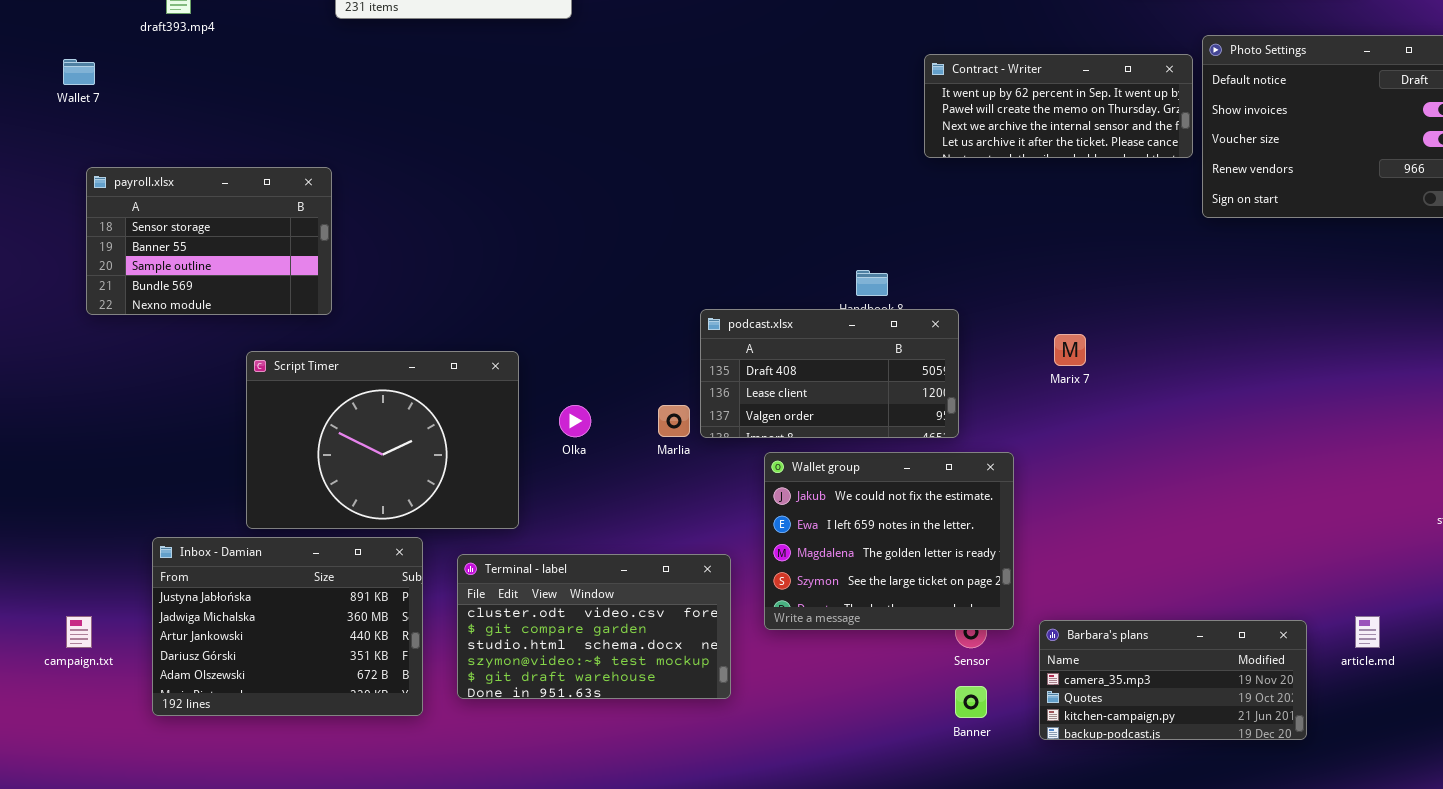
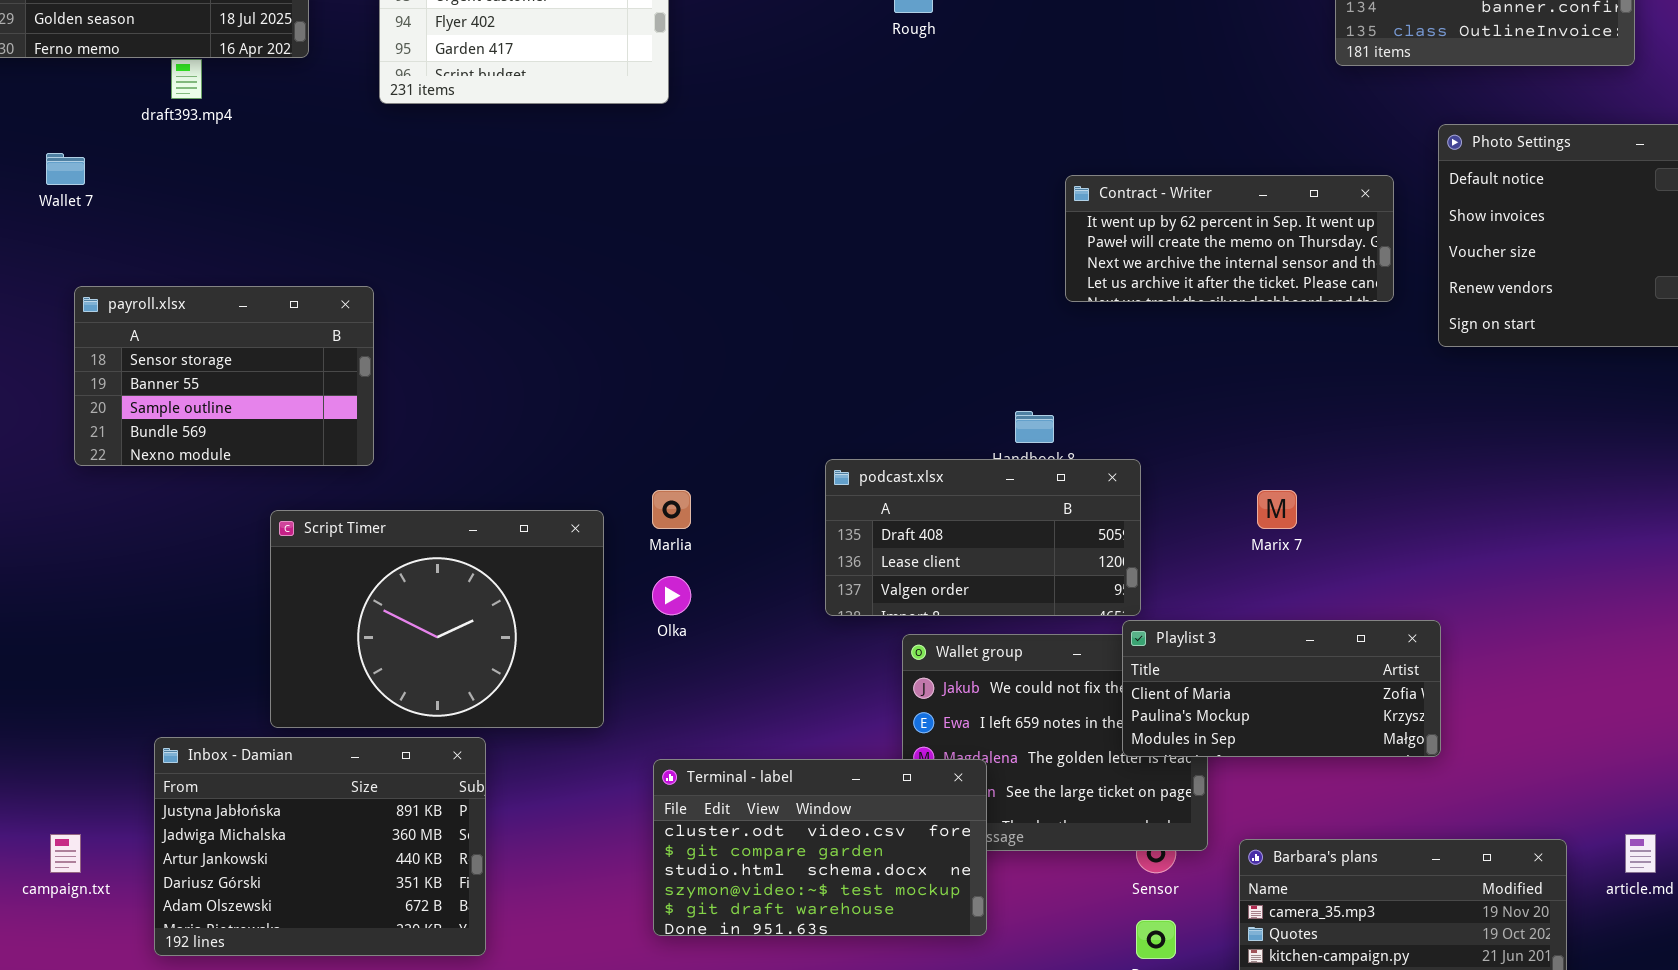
Contract - Writer: [924,54,1193,158] -> [1065,175,1394,302], moved
Marlia: [658,405,690,437] -> [652,490,691,529], moved
Playlist 3: none -> [1122,620,1441,757], opened
Terminal - label: [457,554,731,699] -> [653,759,987,936], moved

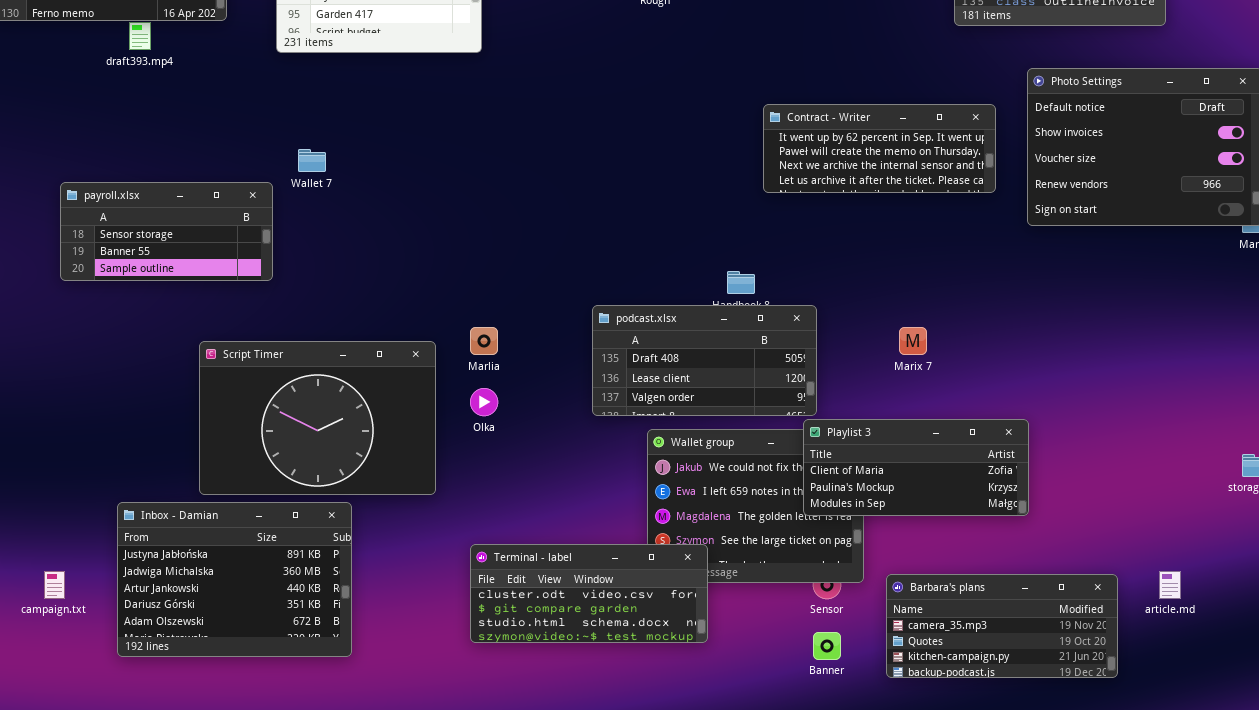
Wallet 7: [46,153,85,185] -> [298,149,326,172], moved
payroll.xlsx: [74,286,374,466] -> [60,182,273,281], resized
Terminal - label: [653,759,987,936] -> [470,544,708,643], resized

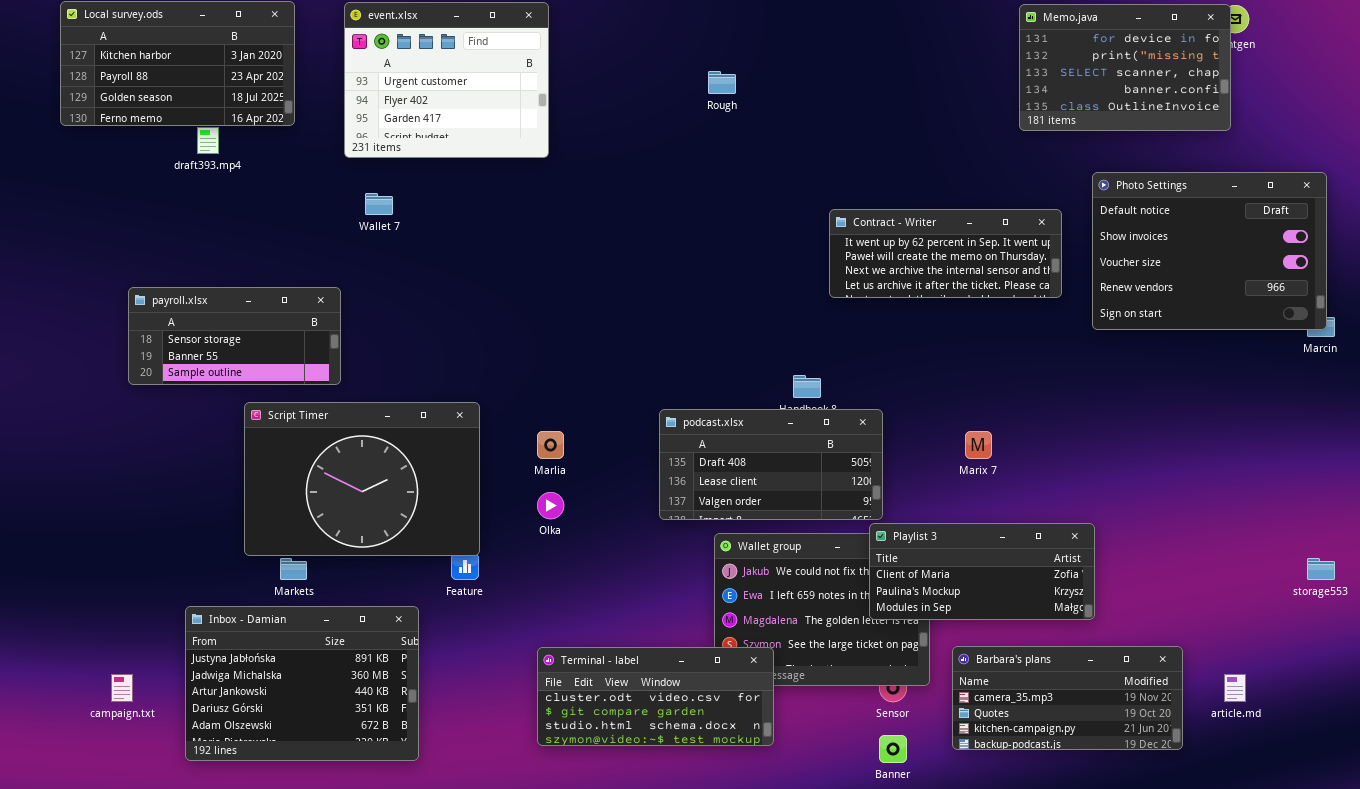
Wallet 7: [298,149,326,172] -> [365,193,393,215], moved
Script Timer: [199,341,436,495] -> [244,402,480,556], moved
Barbara's plans: [886,574,1118,678] -> [952,646,1183,750], moved

